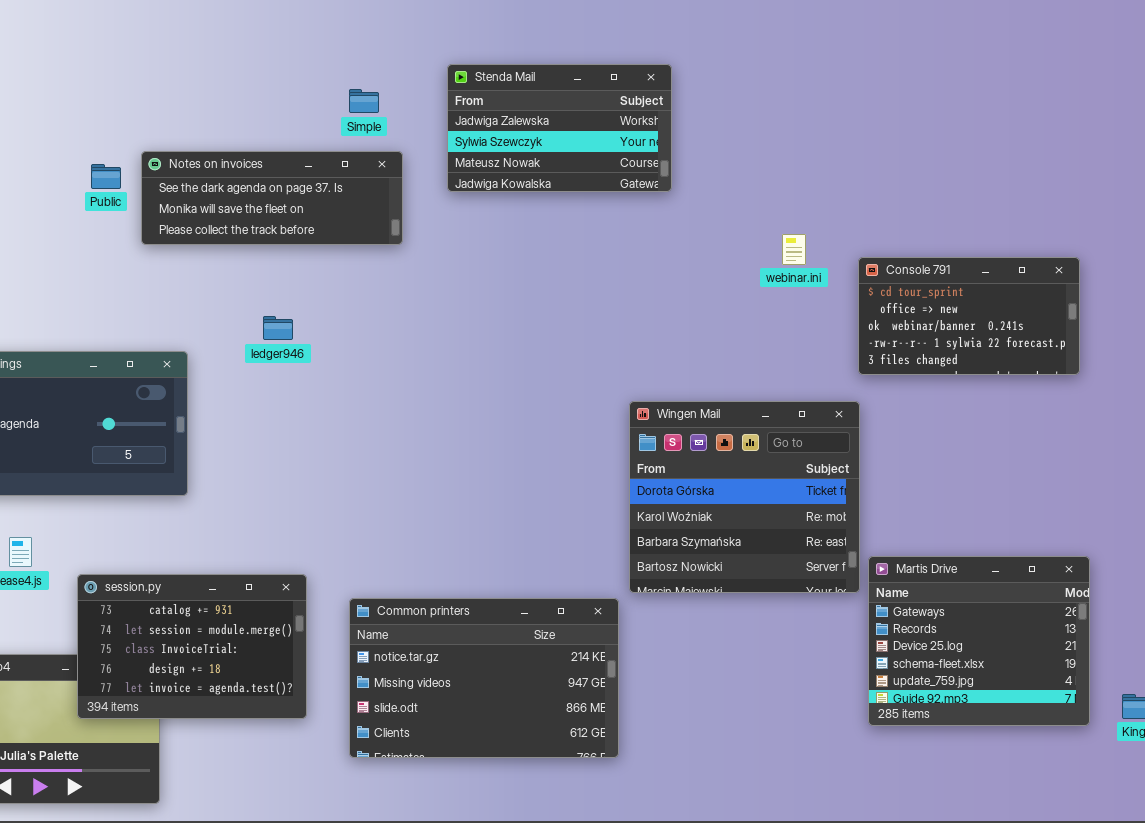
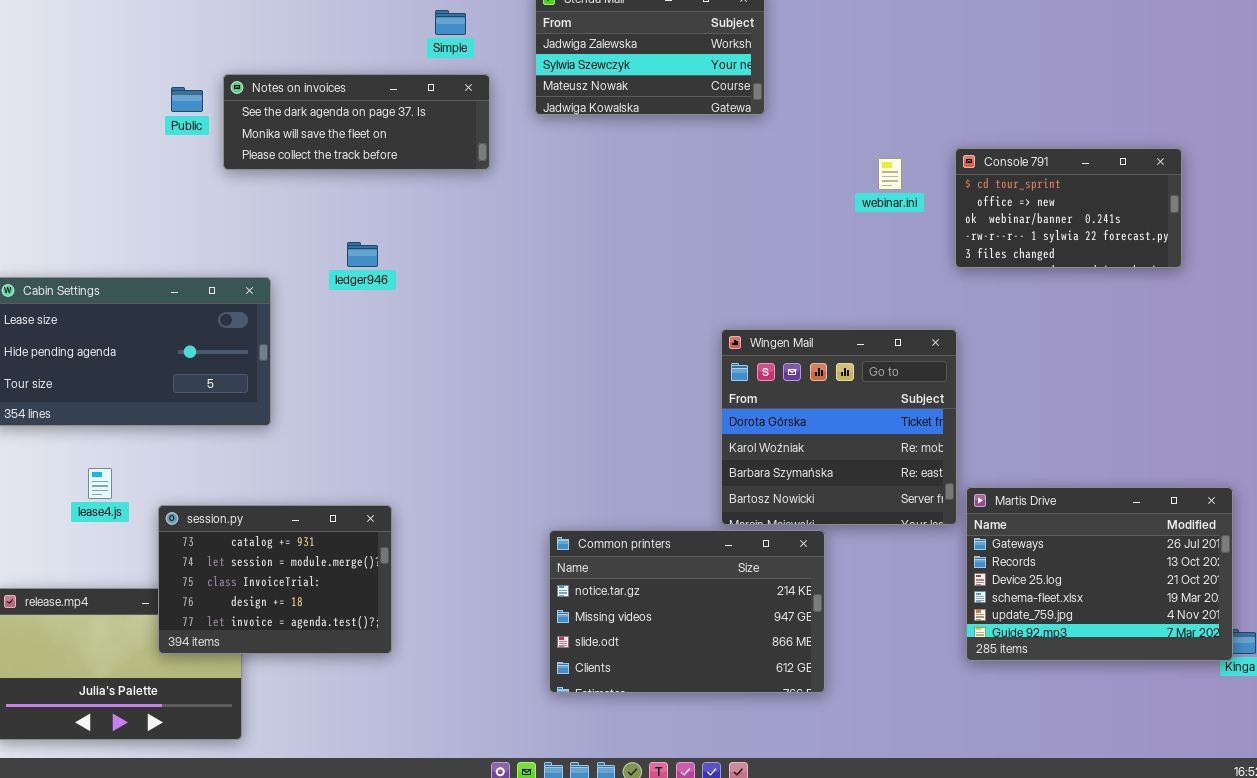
Console 791: [858,257,1080,375] -> [955,148,1182,268], moved
Martis Drive: [868,556,1090,726] -> [966,487,1233,661], resized
Common printers: [349,598,619,758] -> [549,530,825,693], moved

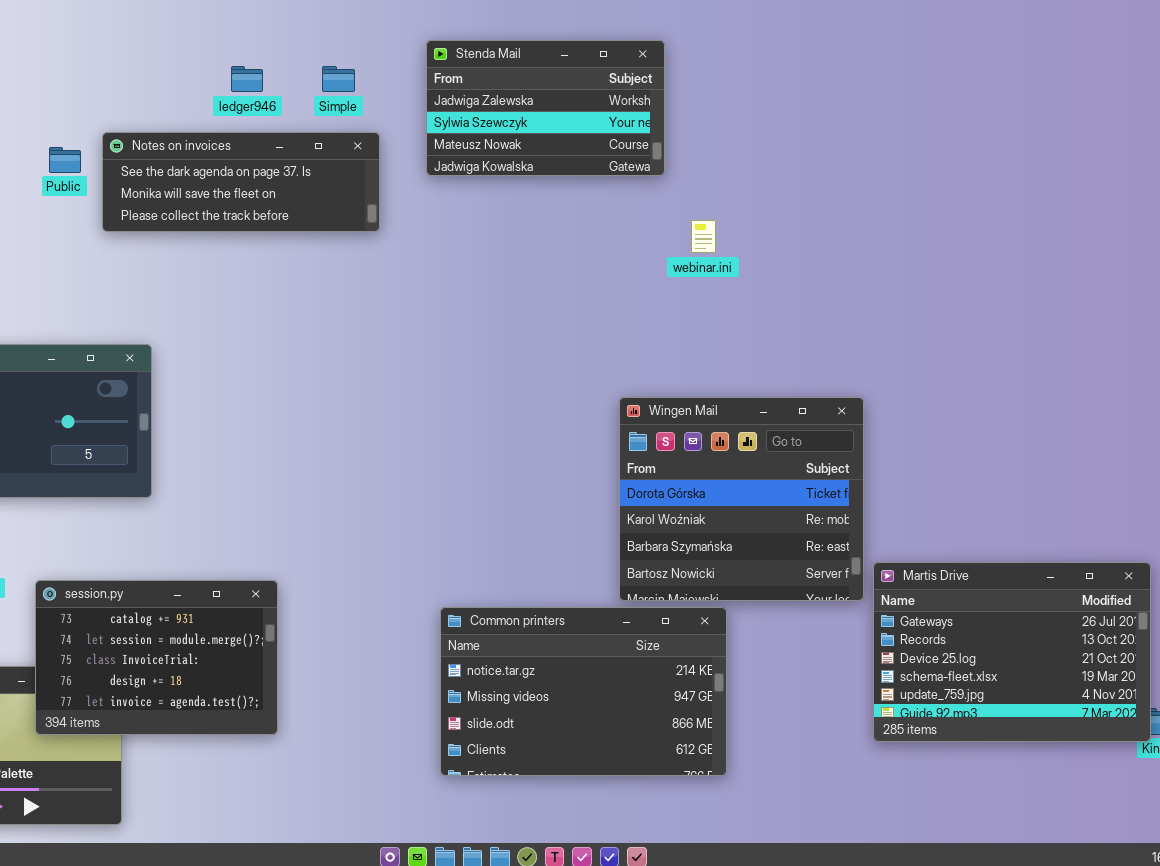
Console 791: [955,148,1182,268] -> none, closed
webinar.ini: [878,158,902,190] -> [691,220,716,253], moved
ledger946: [347,242,378,267] -> [231,66,263,92], moved

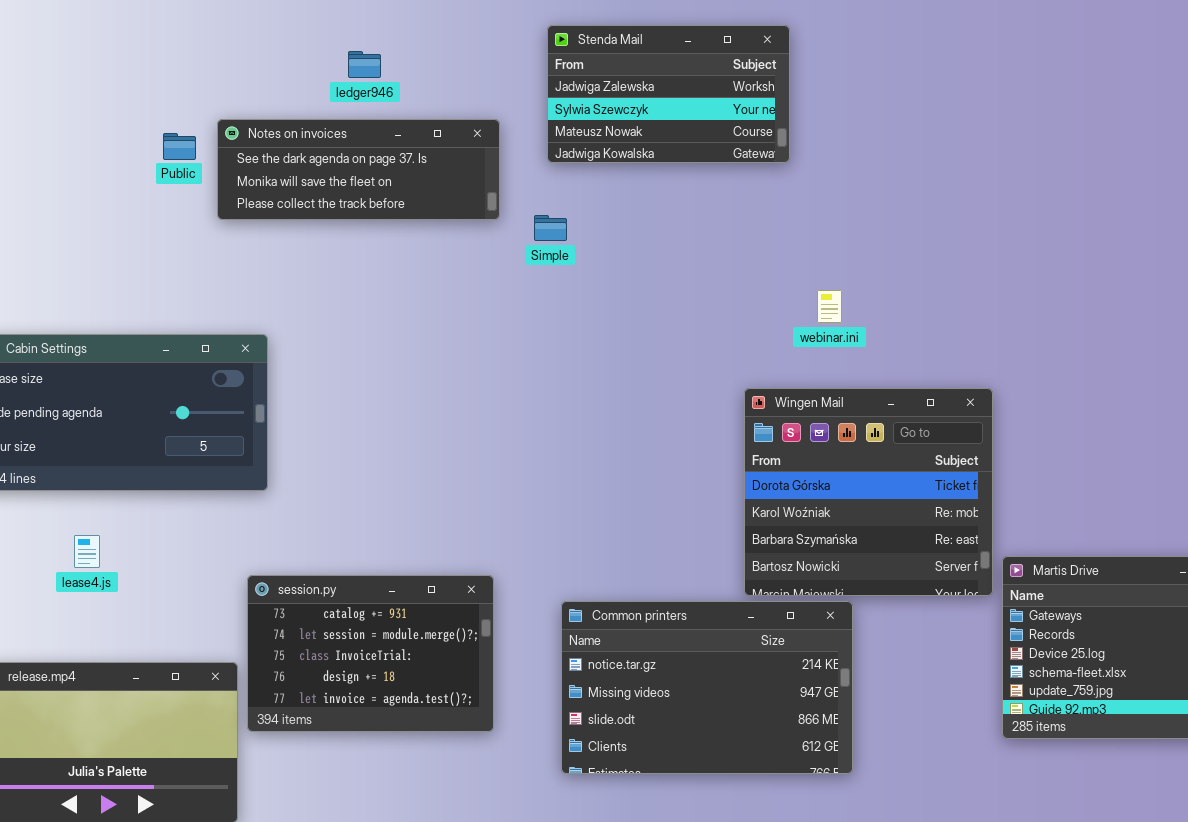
Simple: [322,66,355,92] -> [534,215,567,241], moved
webinar.ini: [691,220,716,253] -> [817,290,842,323], moved
session.py: [35,580,278,735] -> [247,575,494,732], moved

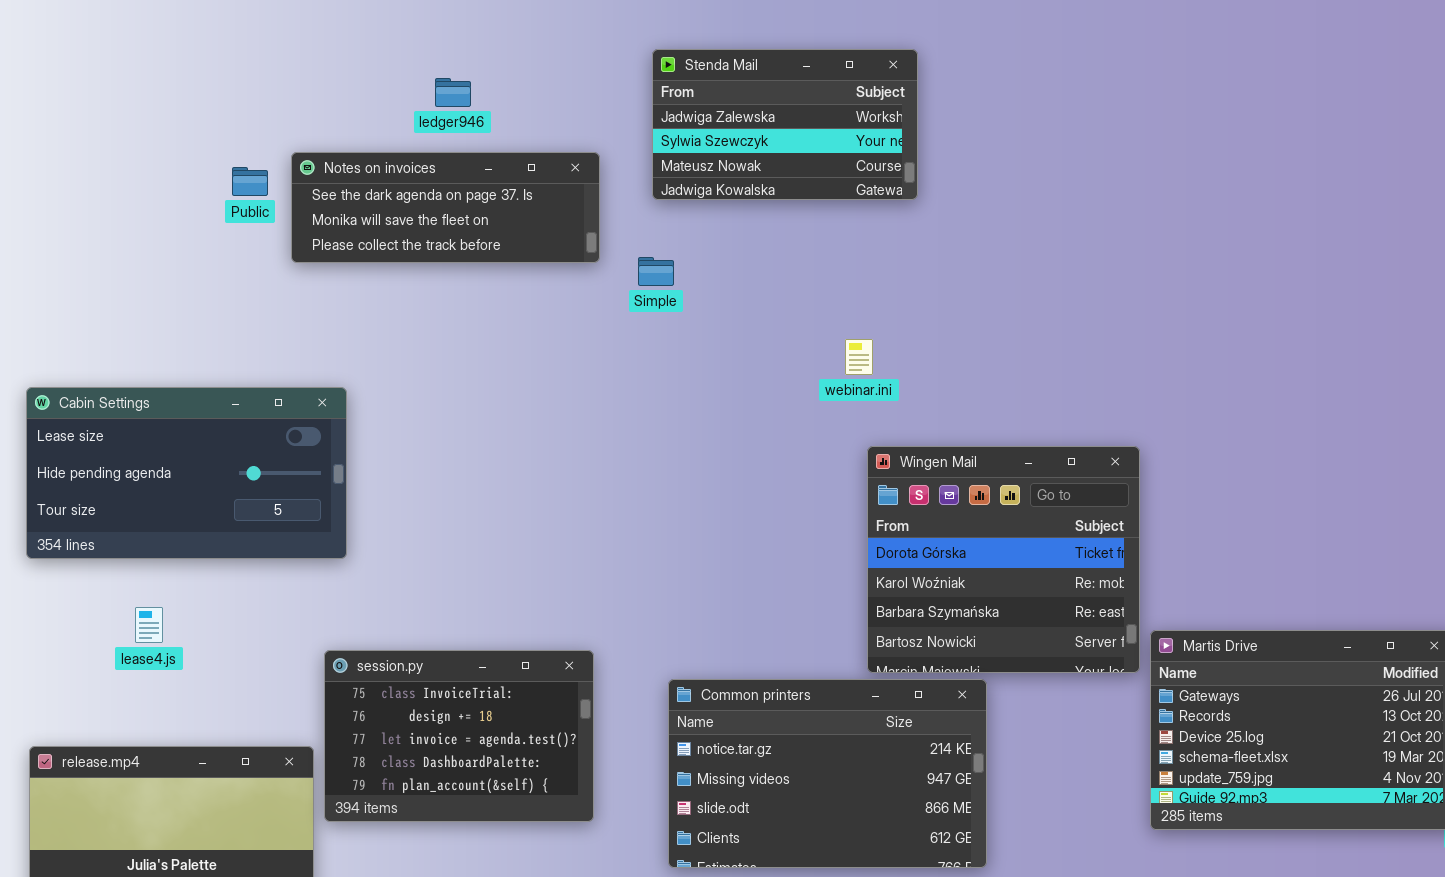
webinar.ini: [817,290,842,323] -> [845,339,873,375], moved
session.py: [247,575,494,732] -> [324,650,594,822], scrolled down 2 rows

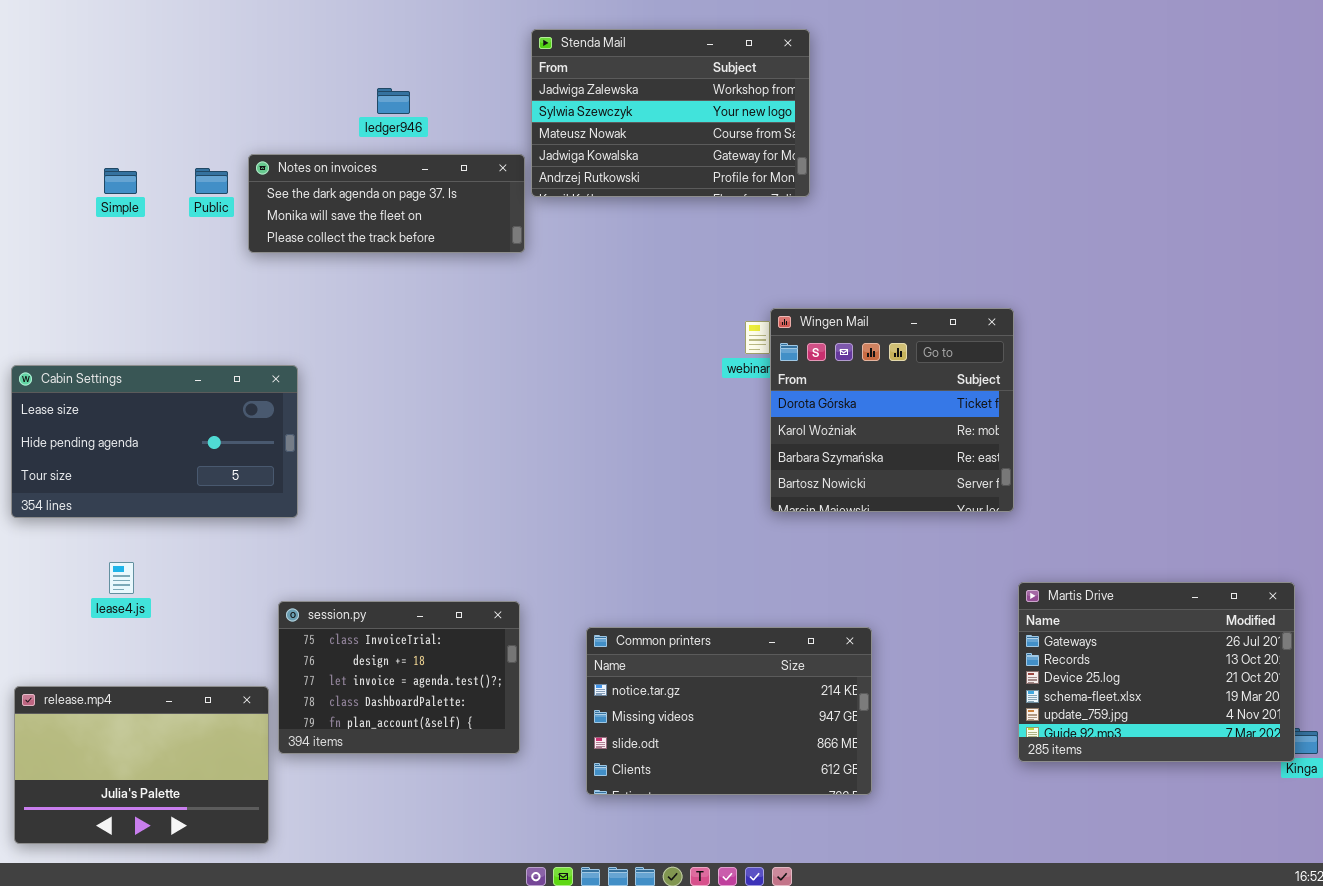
Stenda Mail: [652,49,918,200] -> [531,29,810,197], resized
Simple: [638,257,674,286] -> [104,168,137,194], moved
Wingen Mail: [867,446,1140,673] -> [770,308,1014,512], moved

